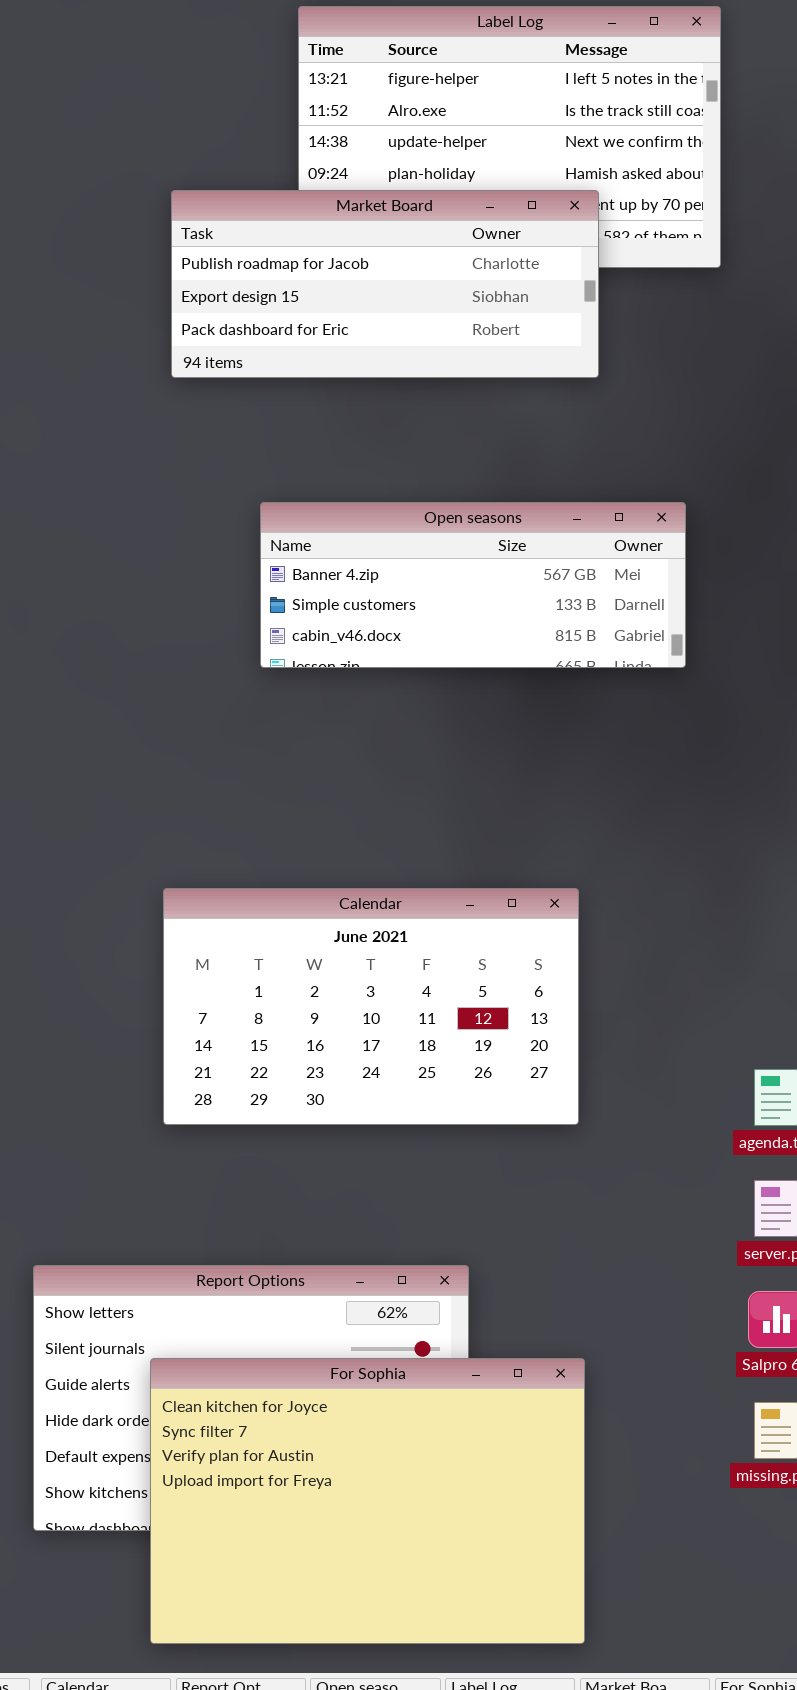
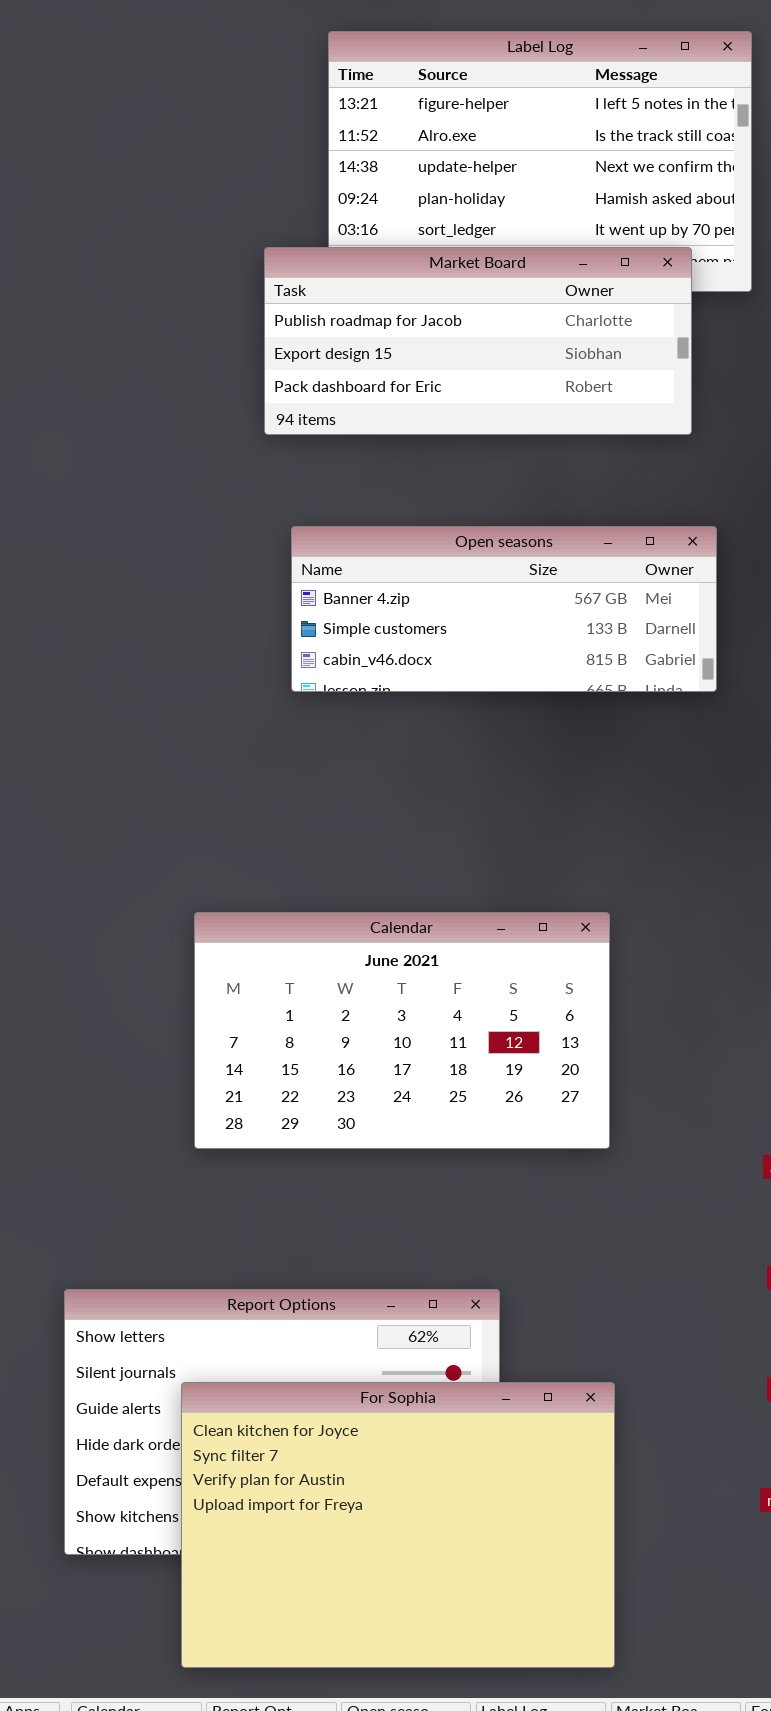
Market Board: [171,190,599,378] -> [264,247,692,435], moved

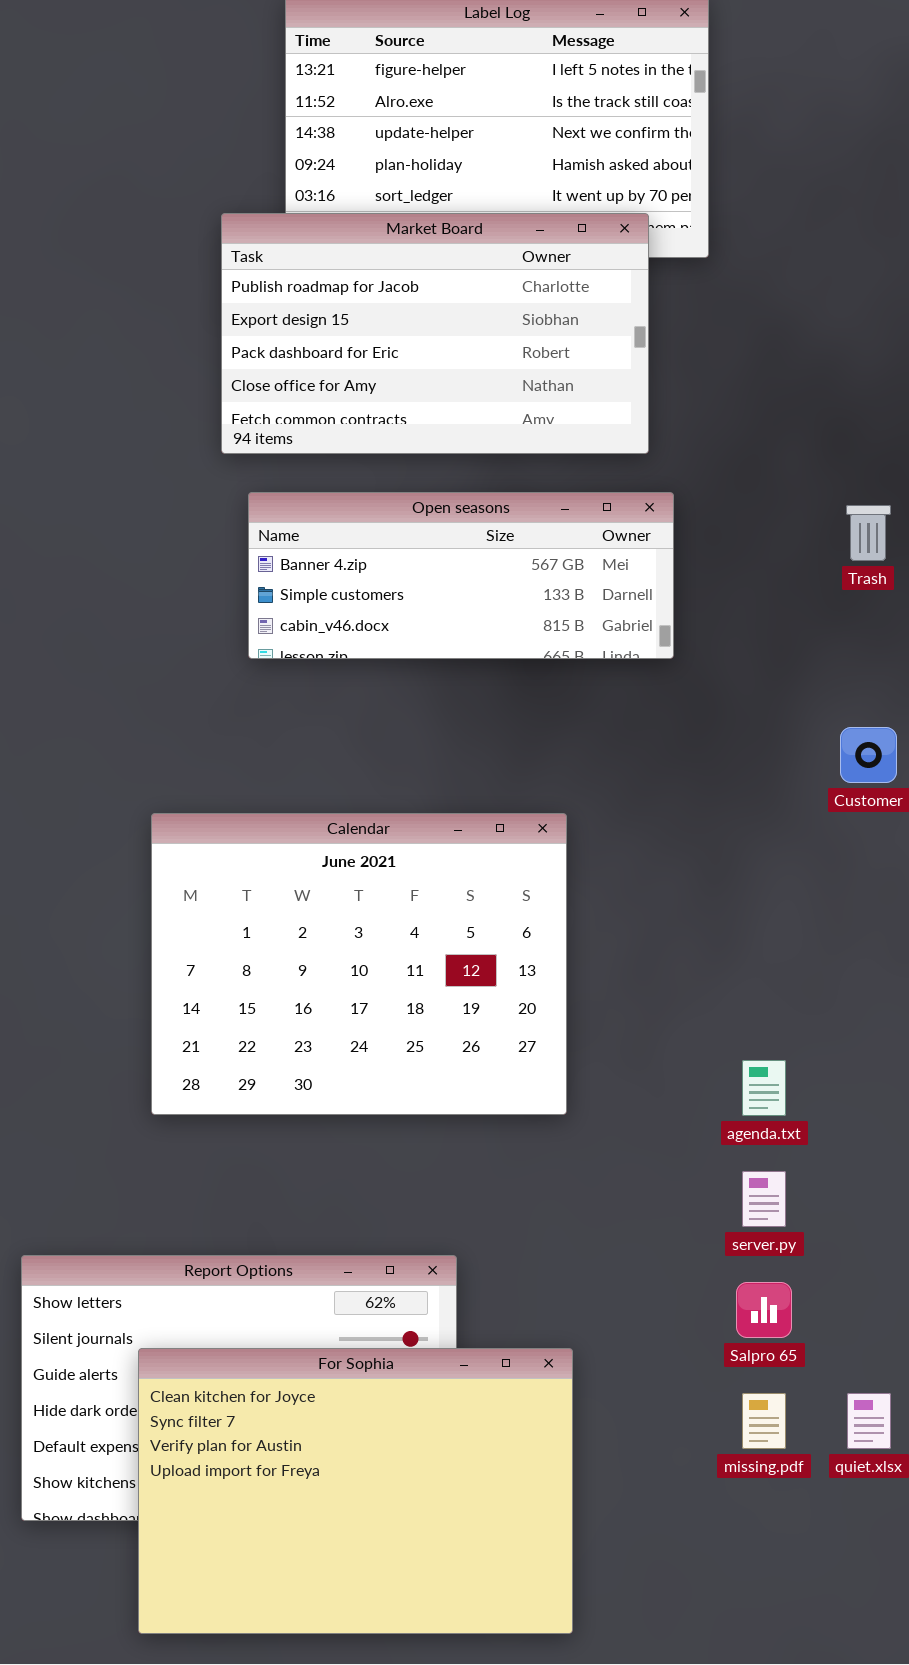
Market Board: [264,247,692,435] -> [221,213,649,454], resized
Calendar: [194,912,610,1149] -> [151,813,567,1115], resized

